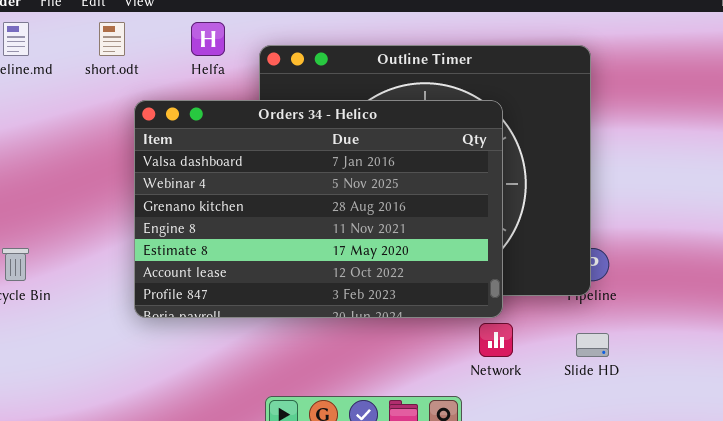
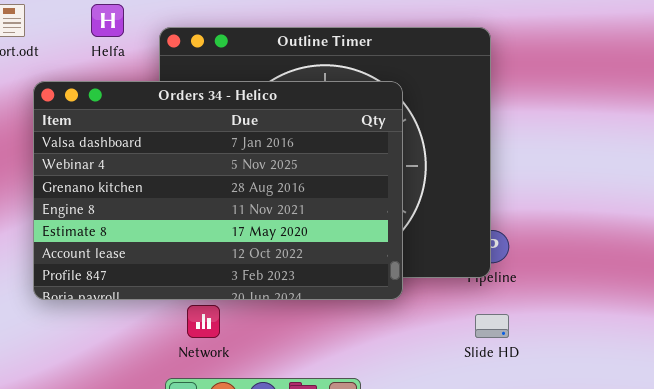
Network: [479,323,513,357] -> [187,305,220,338], moved

